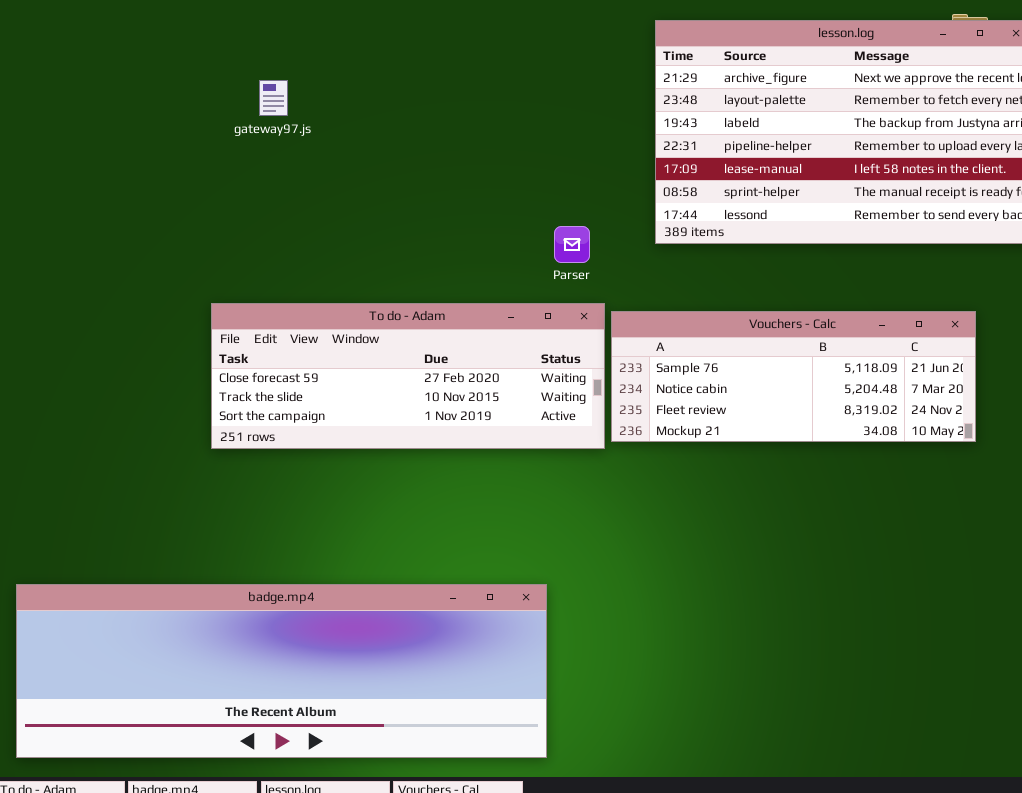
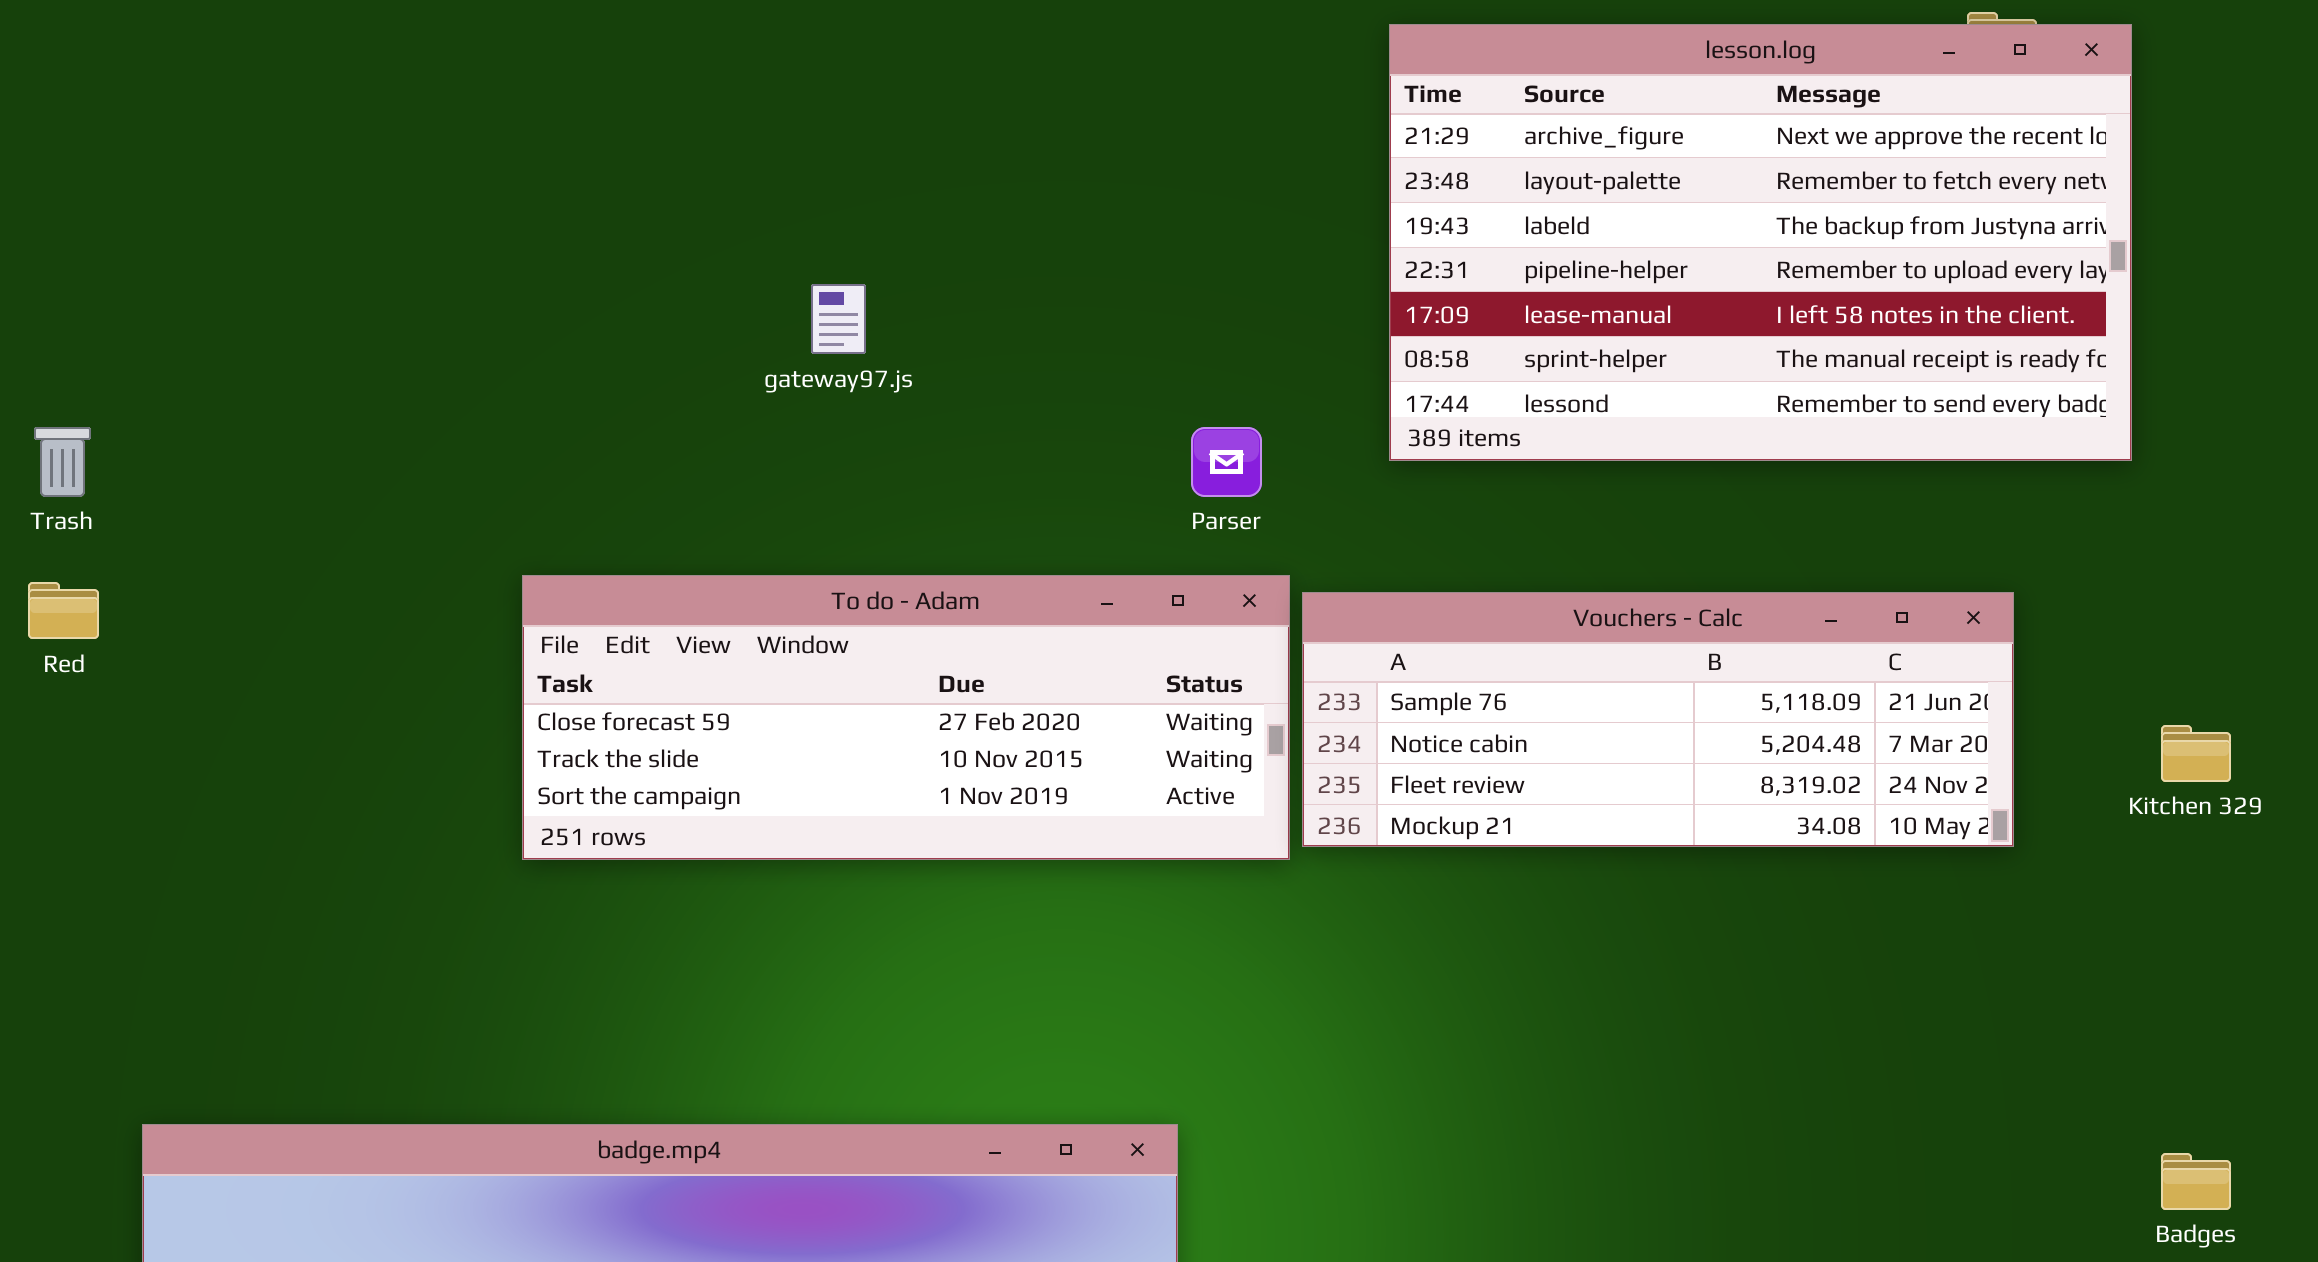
gateway97.js: [259,80,288,116] -> [811,284,866,354], moved

